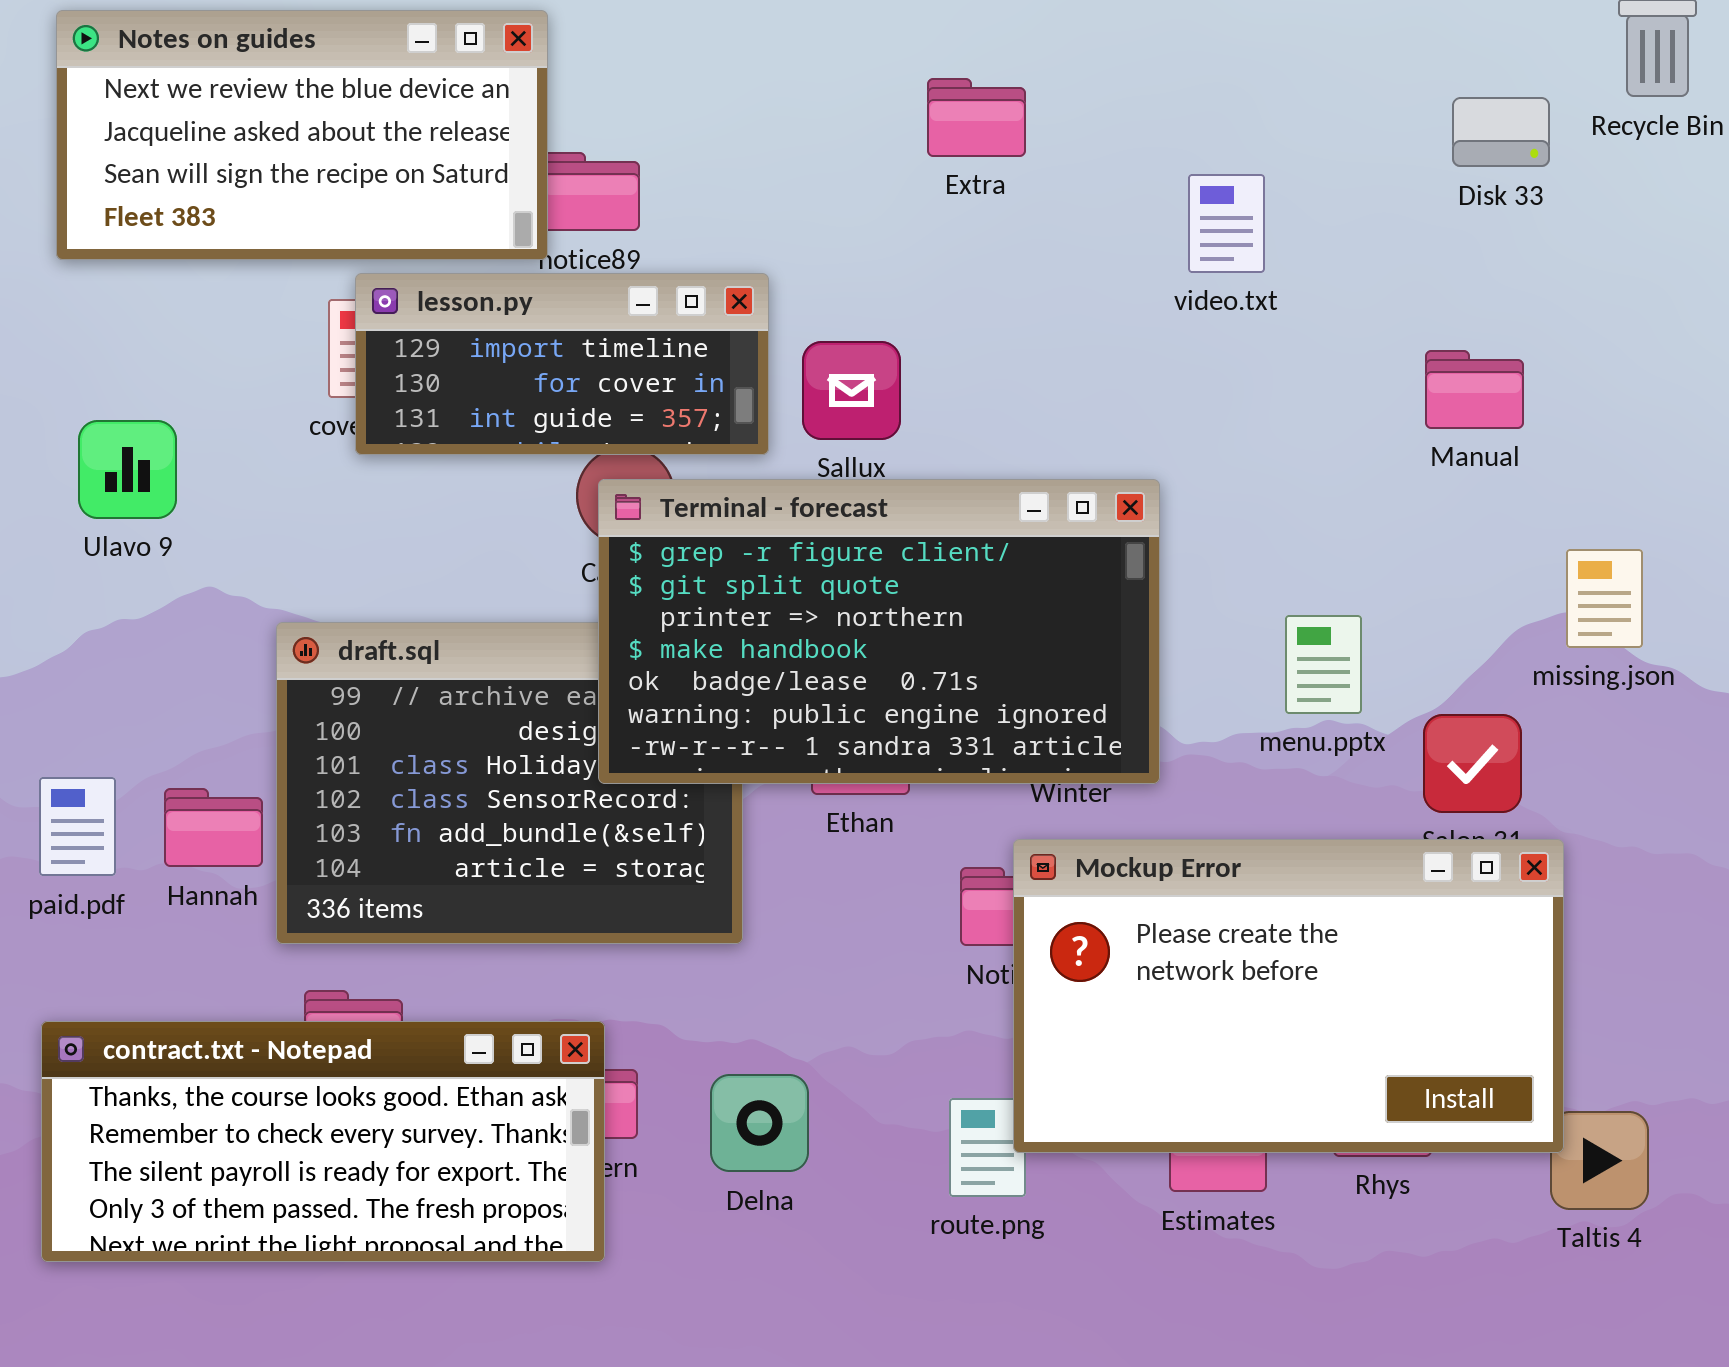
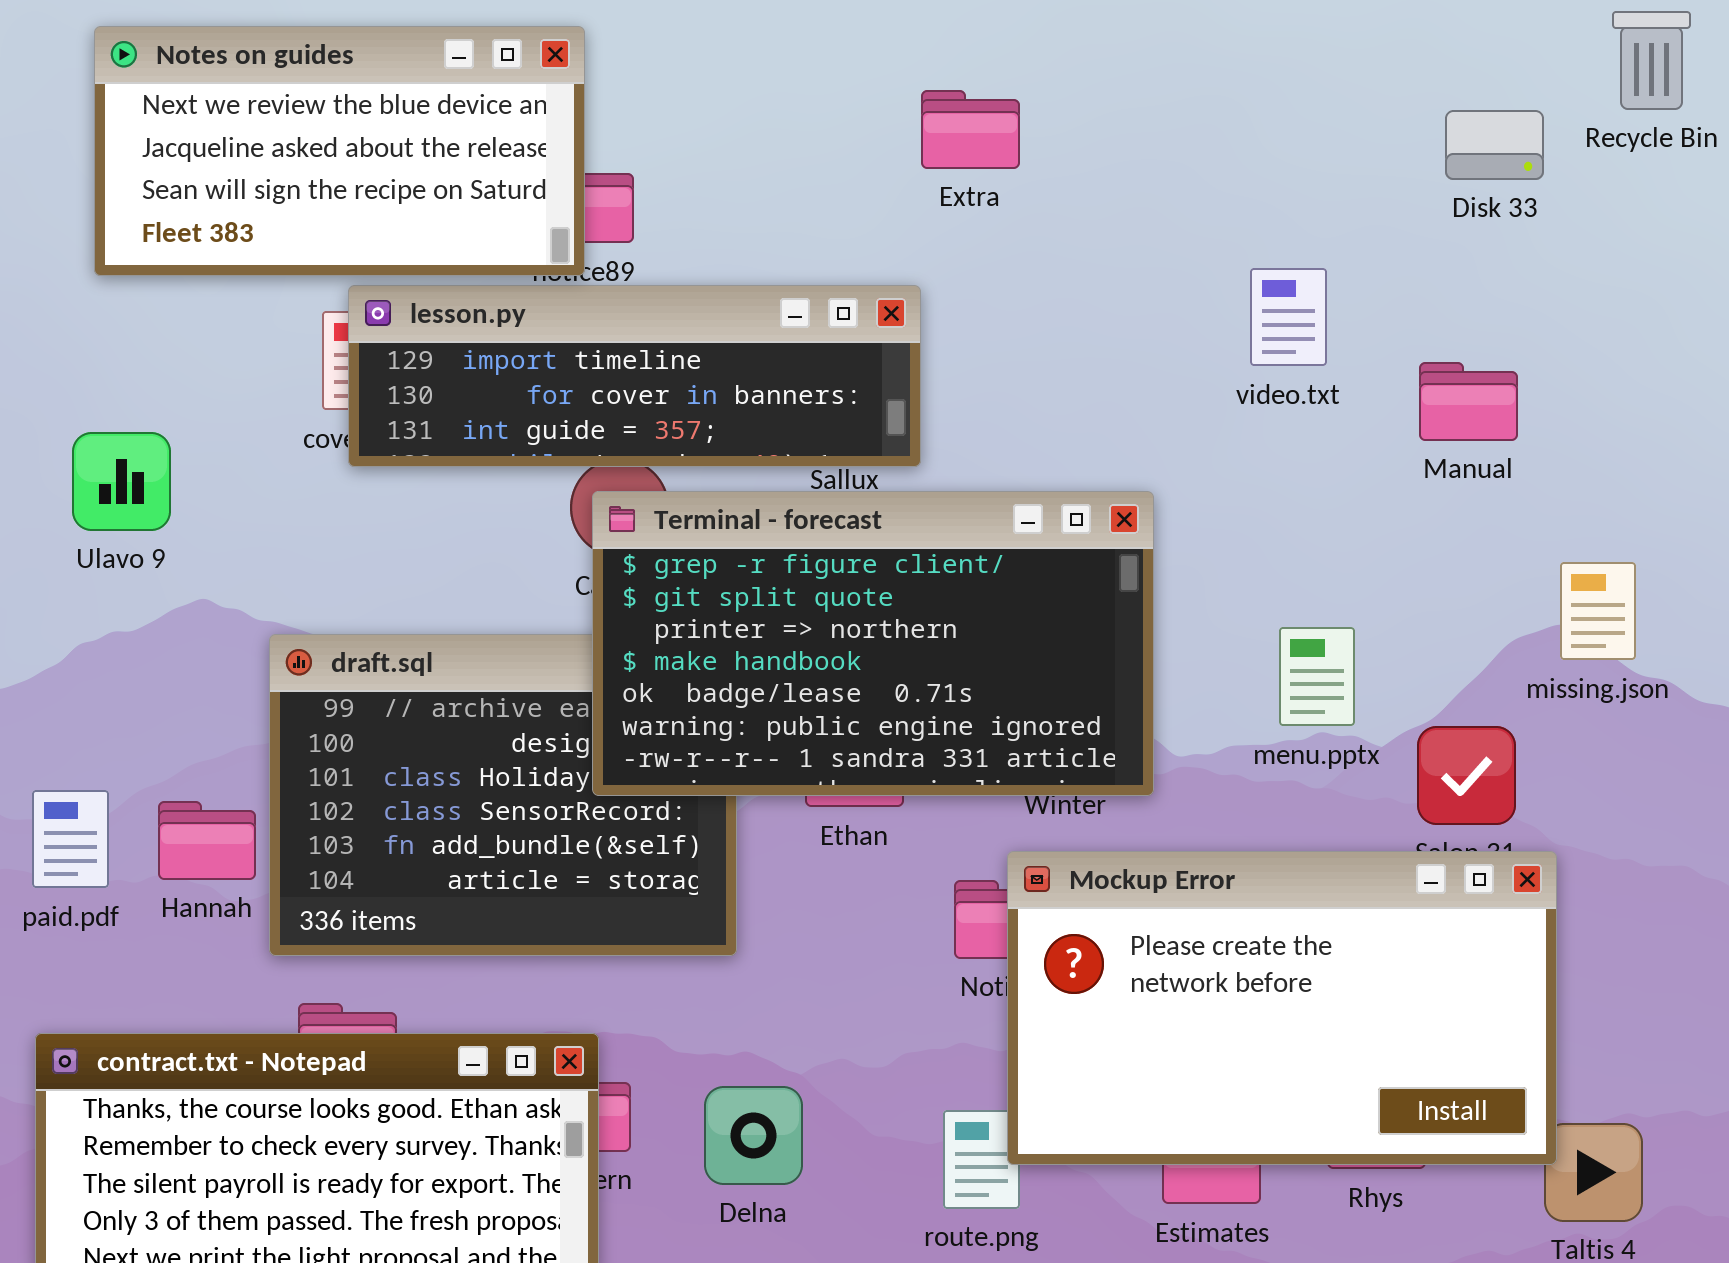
Notes on guides: [56,10,548,260] -> [94,26,585,276], moved
video.txt: [1188,174,1265,273] -> [1250,268,1327,366], moved
lesson.py: [355,273,769,455] -> [348,285,921,467], resized

